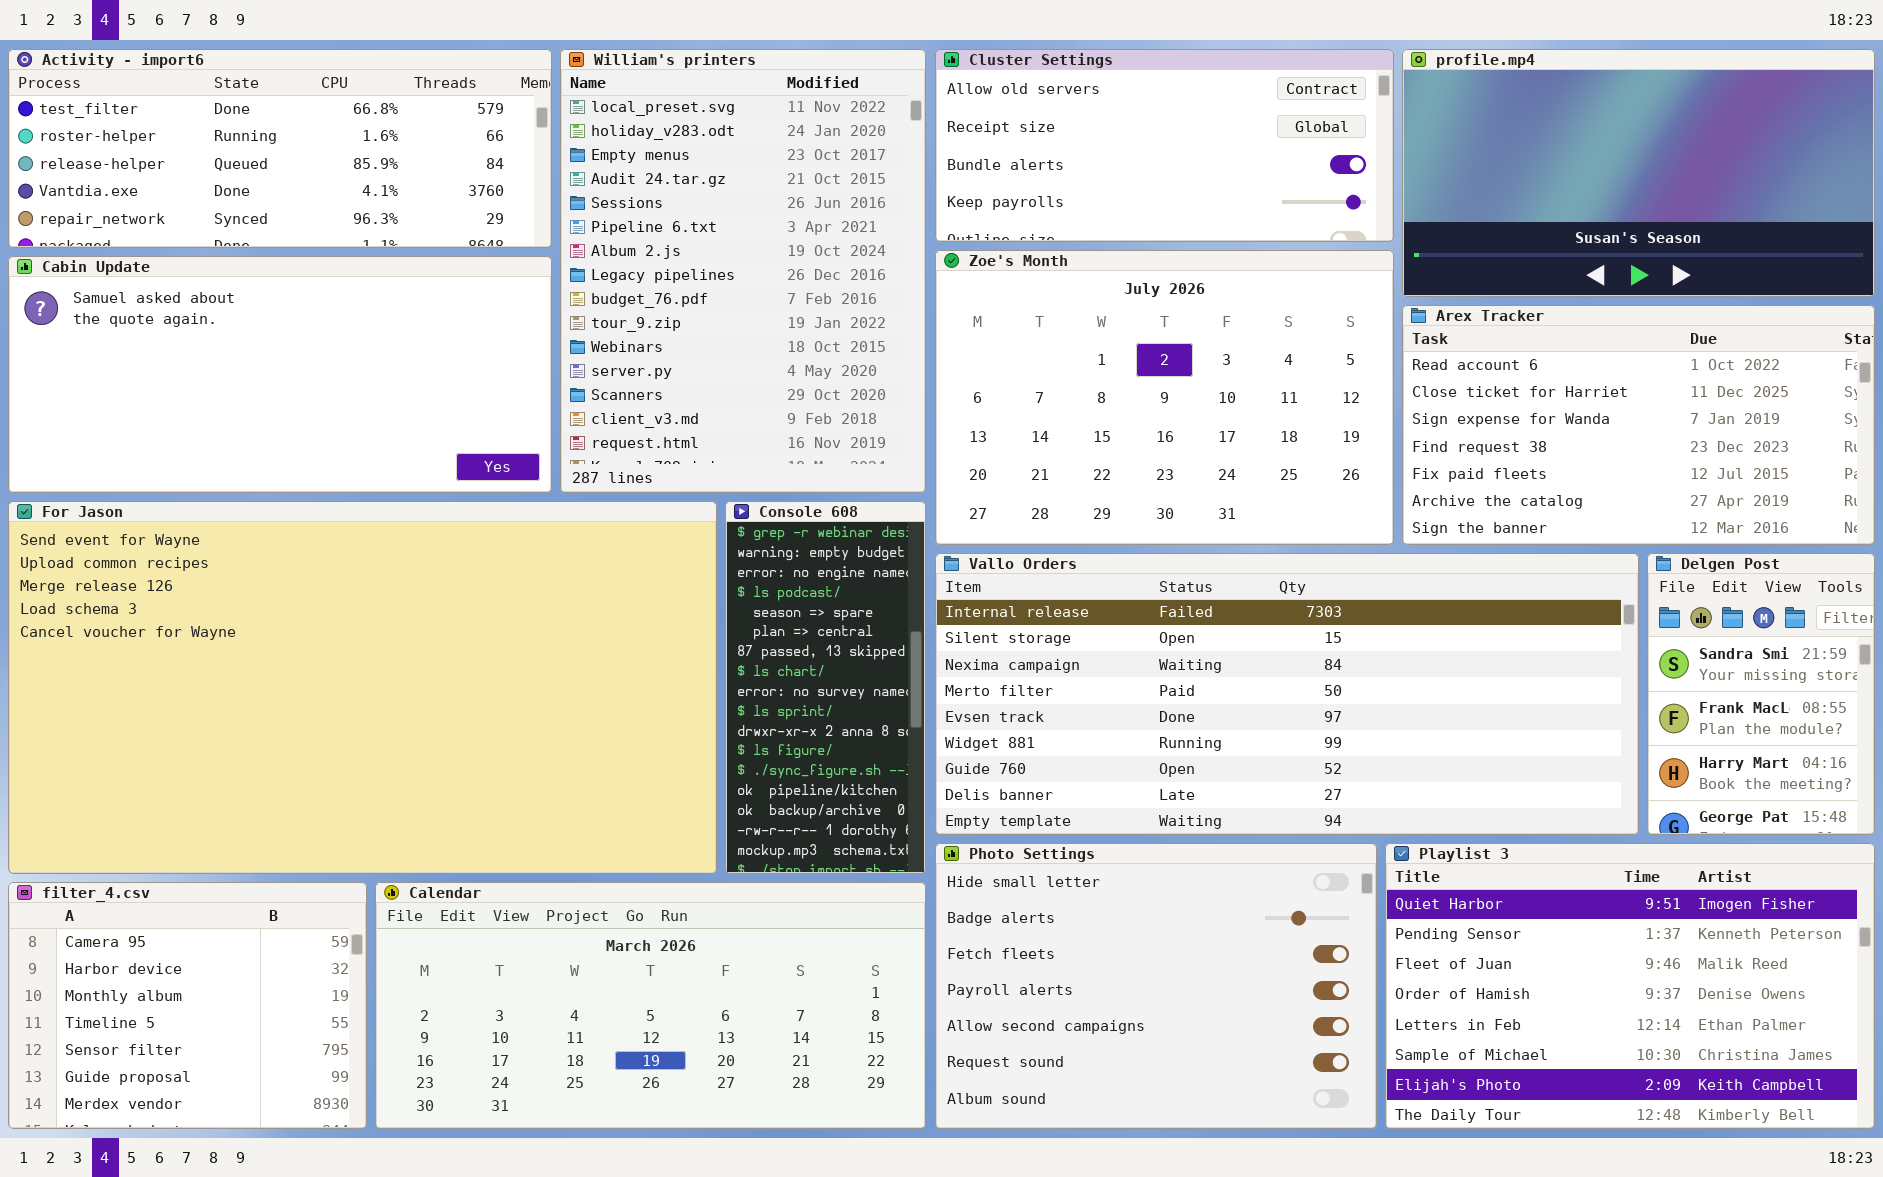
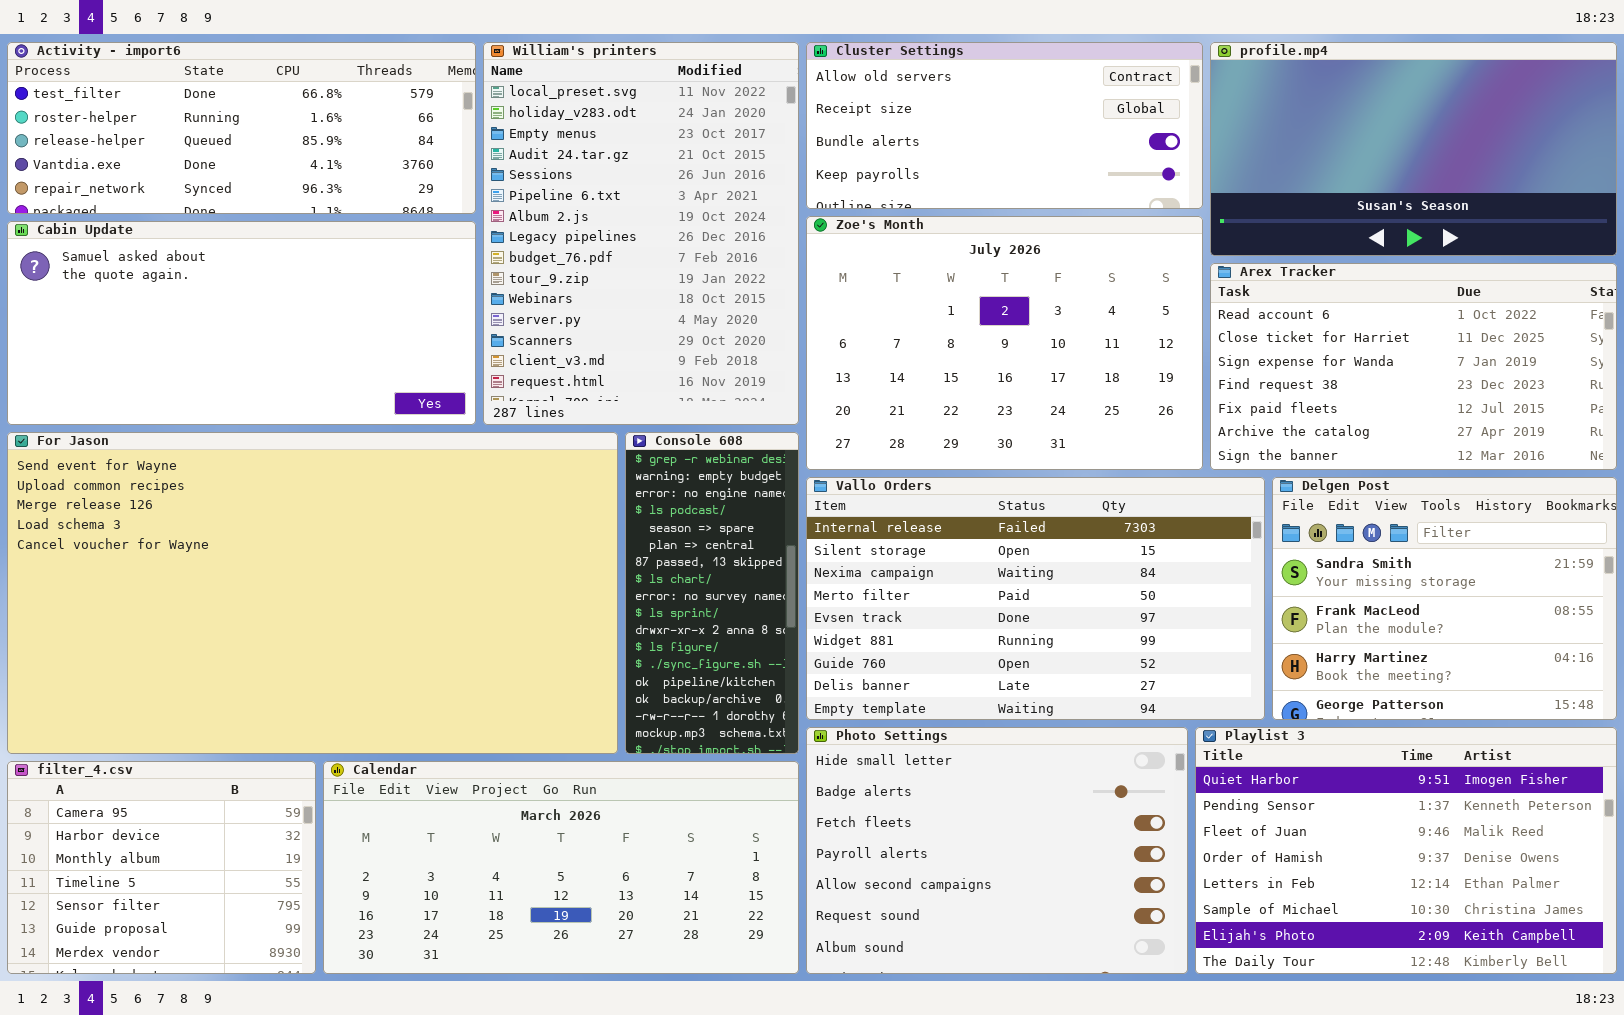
Vallo Orders: [935,553,1639,835] -> [806,477,1265,720], resized
Delgen Post: [1647,553,1875,835] -> [1272,477,1617,720], resized

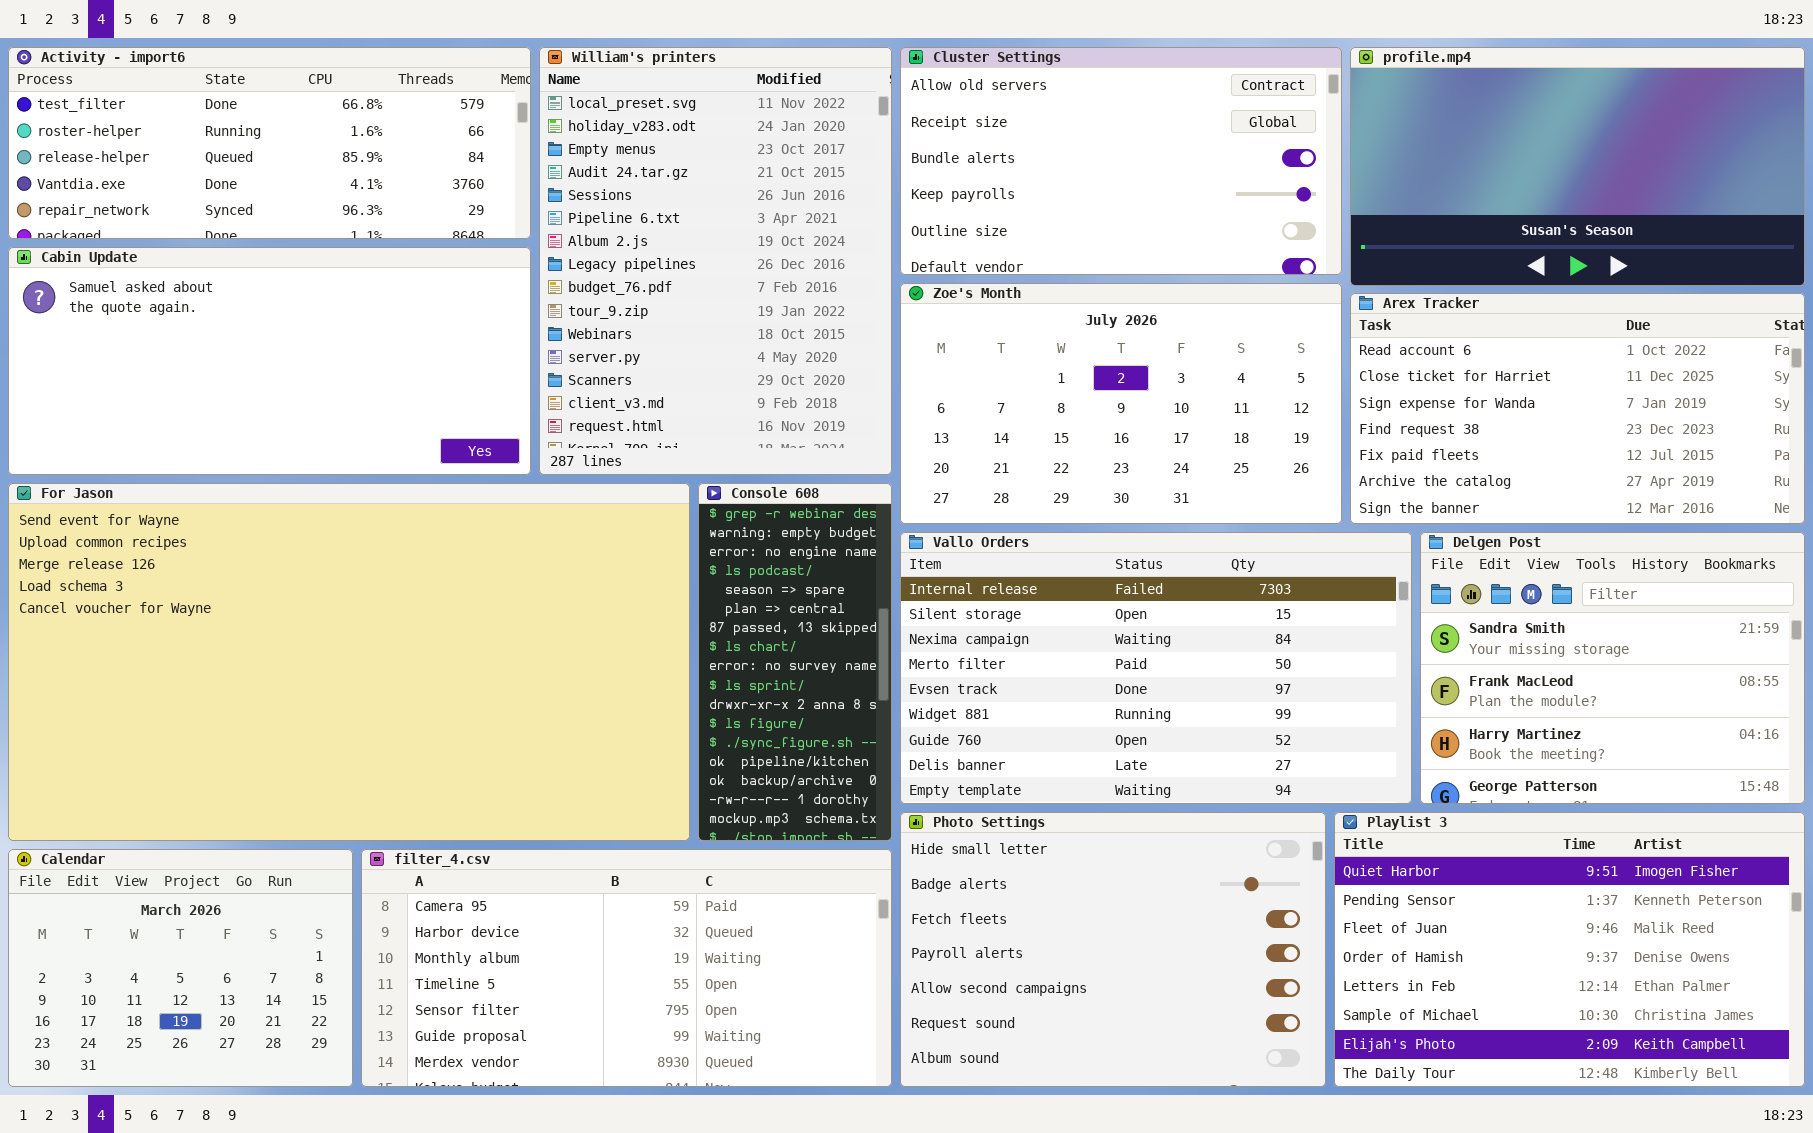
Cluster Settings: [806,42,1203,209] -> [900,47,1342,275], resized
Zoe's Month: [806,216,1203,470] -> [900,283,1342,524], resized
filter_4.csv: [7,761,316,974] -> [361,849,892,1087], moved, resized
Calendar: [323,761,799,974] -> [8,849,353,1087], moved, resized

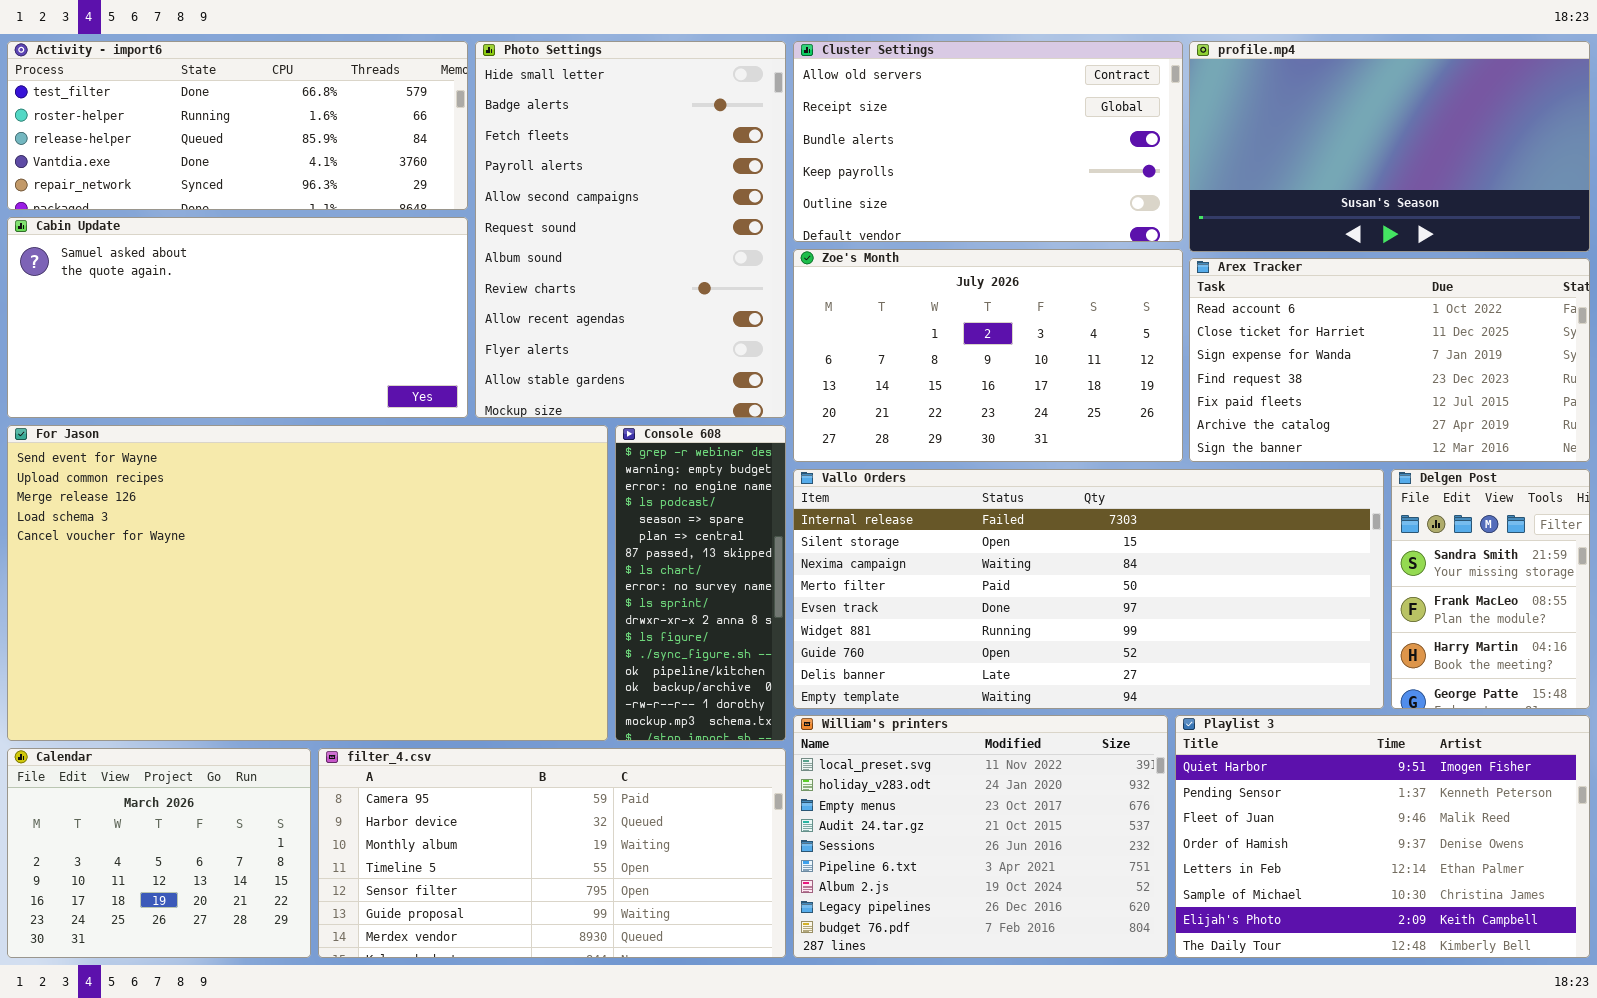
William's printers: [539,47,892,475] -> [793,715,1168,958], moved, resized
Vallo Orders: [900,532,1412,804] -> [793,469,1384,709], resized
Delgen Post: [1420,532,1805,804] -> [1391,469,1590,709], resized
Photo Settings: [900,812,1326,1087] -> [475,41,786,418], moved, resized

